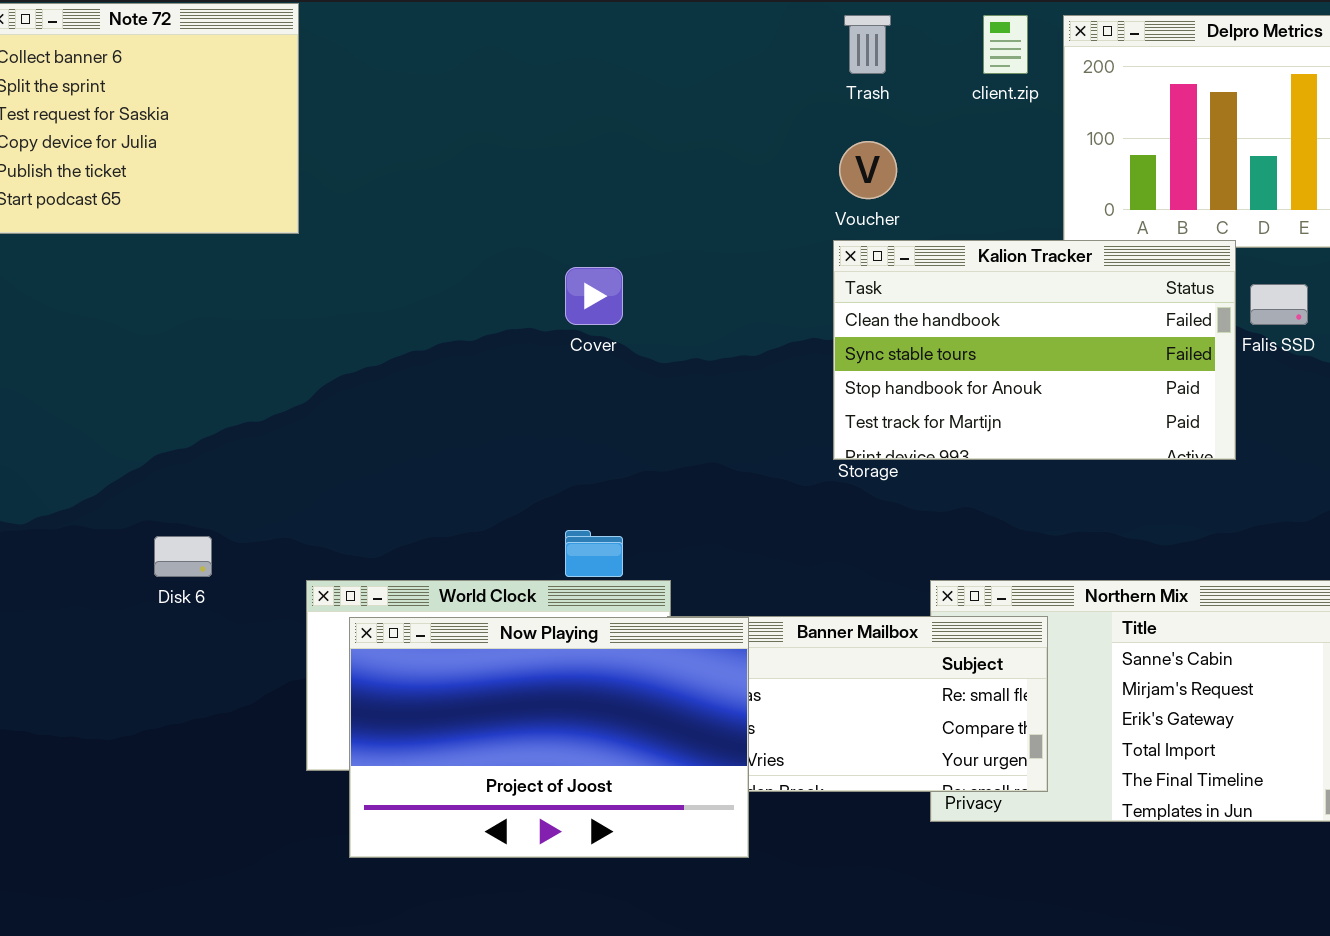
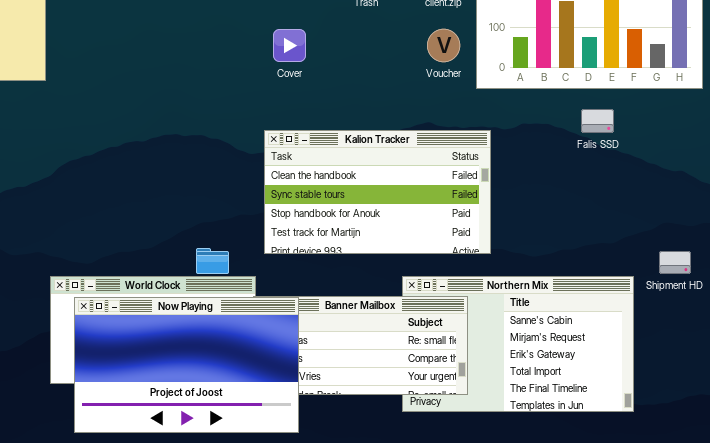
Voucher: [839,141,897,199] -> [427,29,460,62], moved
Kalion Tracker: [833,240,1236,460] -> [264,130,491,254], moved
Cover: [565,267,623,325] -> [273,29,306,62], moved

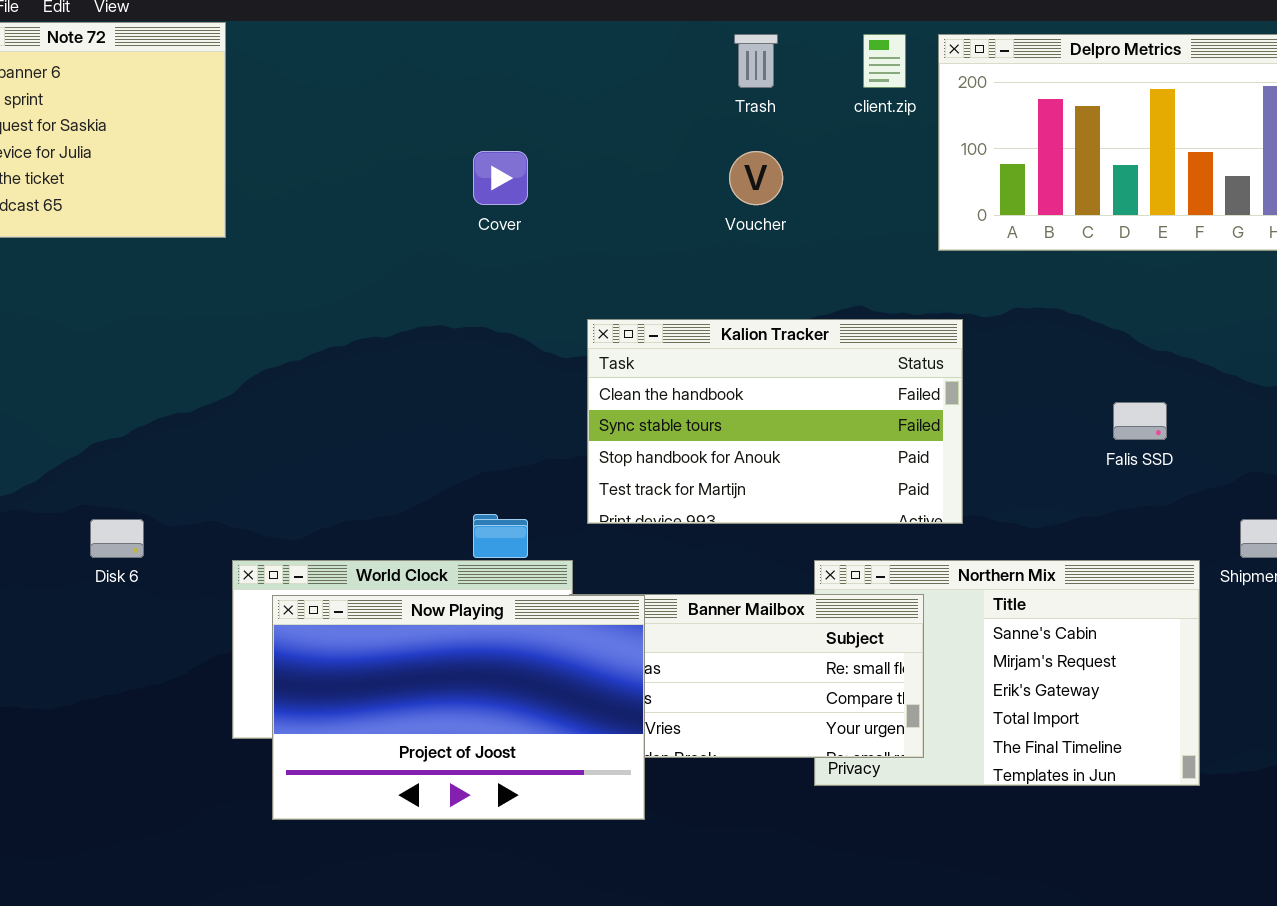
Cover: [273,29,306,62] -> [473,151,528,205], moved
Voucher: [427,29,460,62] -> [729,151,783,205], moved
Falis SSD: [581,109,614,133] -> [1113,402,1167,440], moved

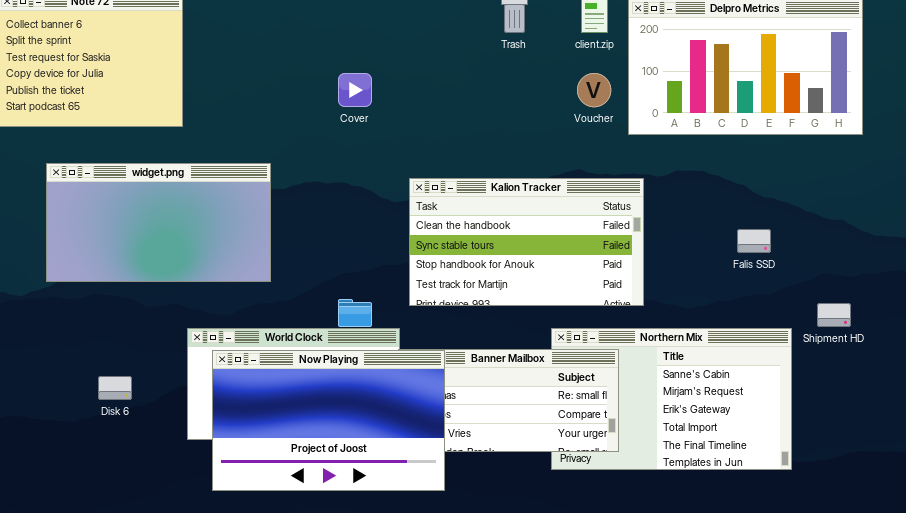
Voucher: [729,151,783,205] -> [577,73,611,107], moved
widget.png: none -> [46,163,271,282], opened
Disk 6: [90,519,144,558] -> [98,376,132,400], moved

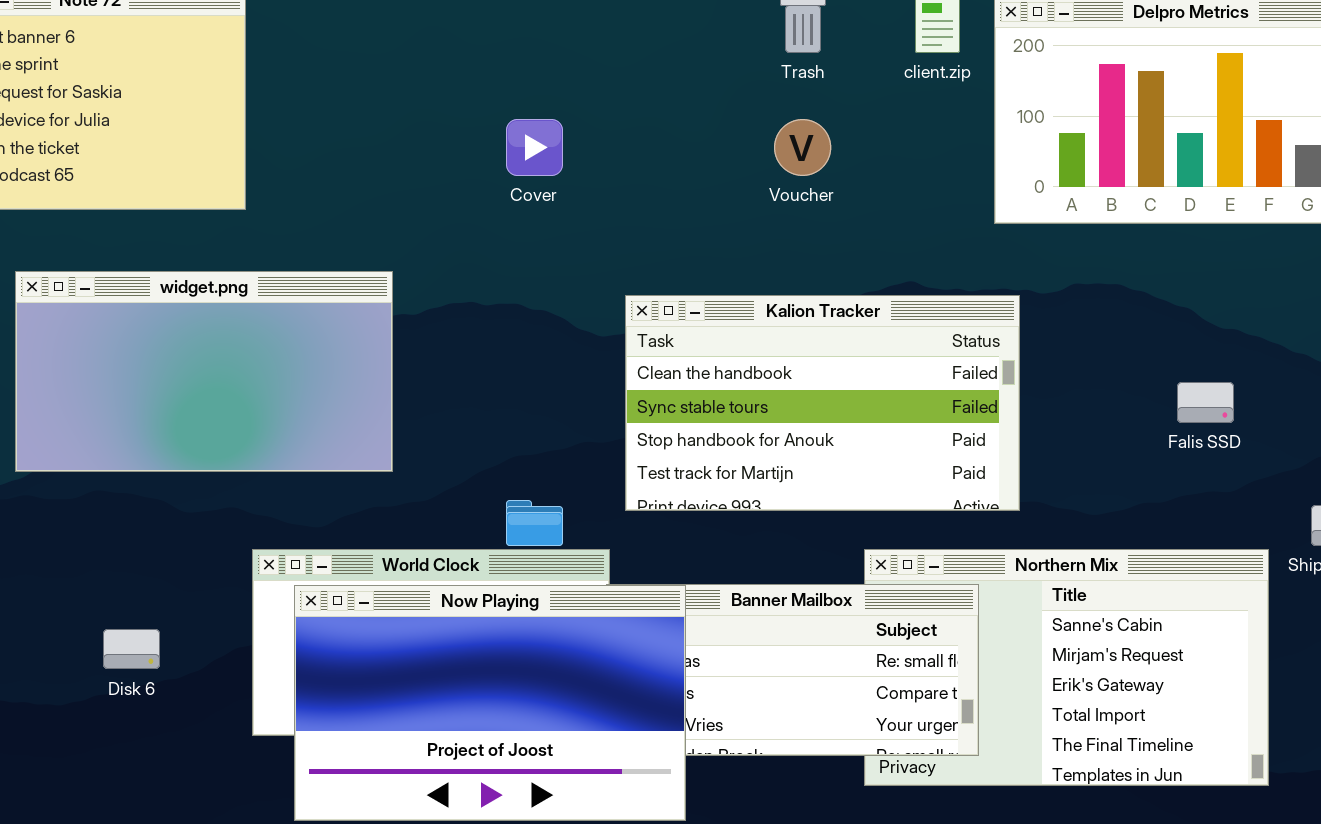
Voucher: [577,73,611,107] -> [774,119,831,176], moved

